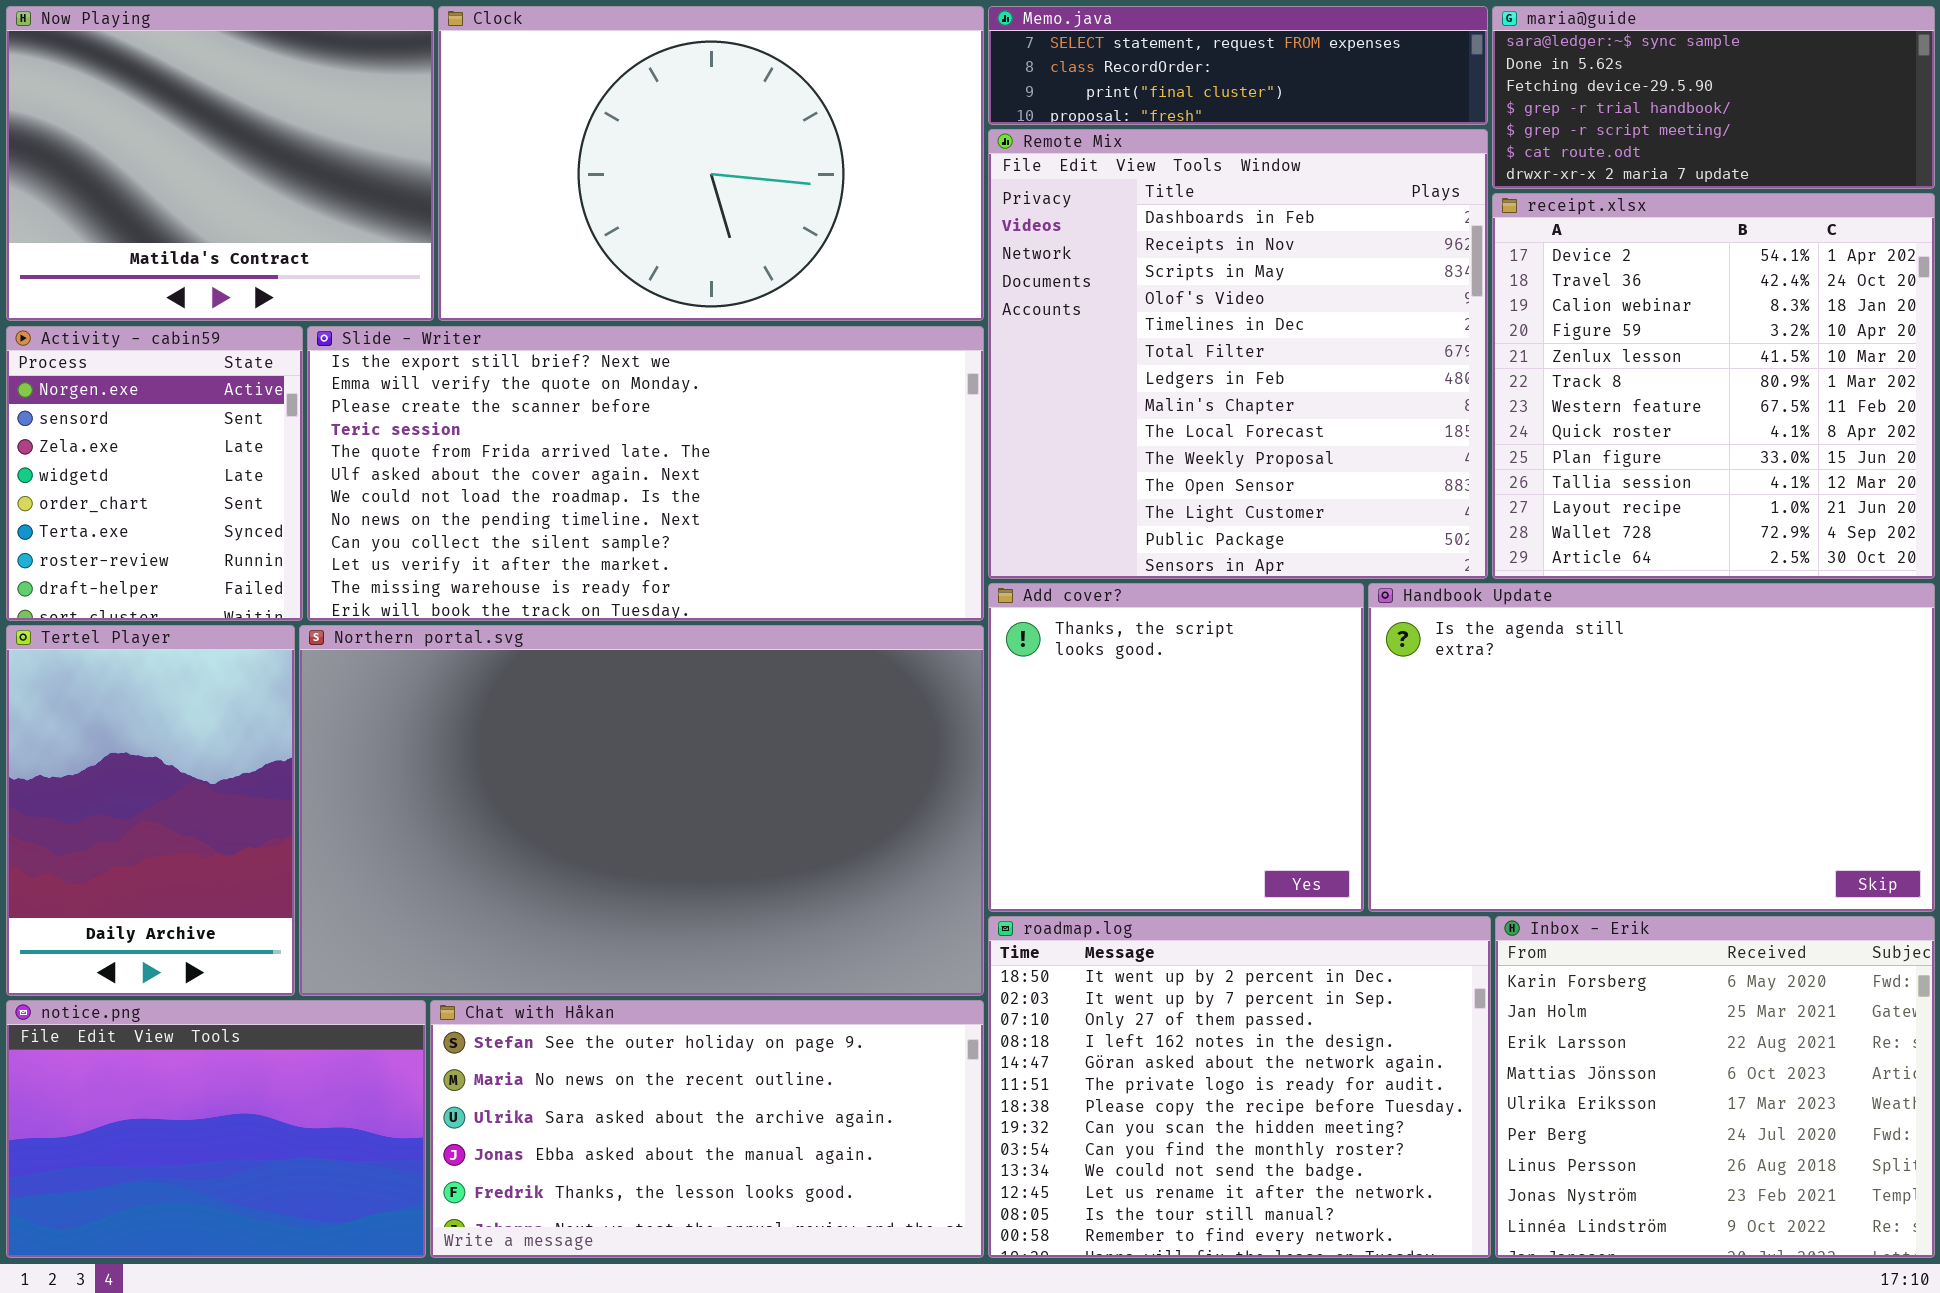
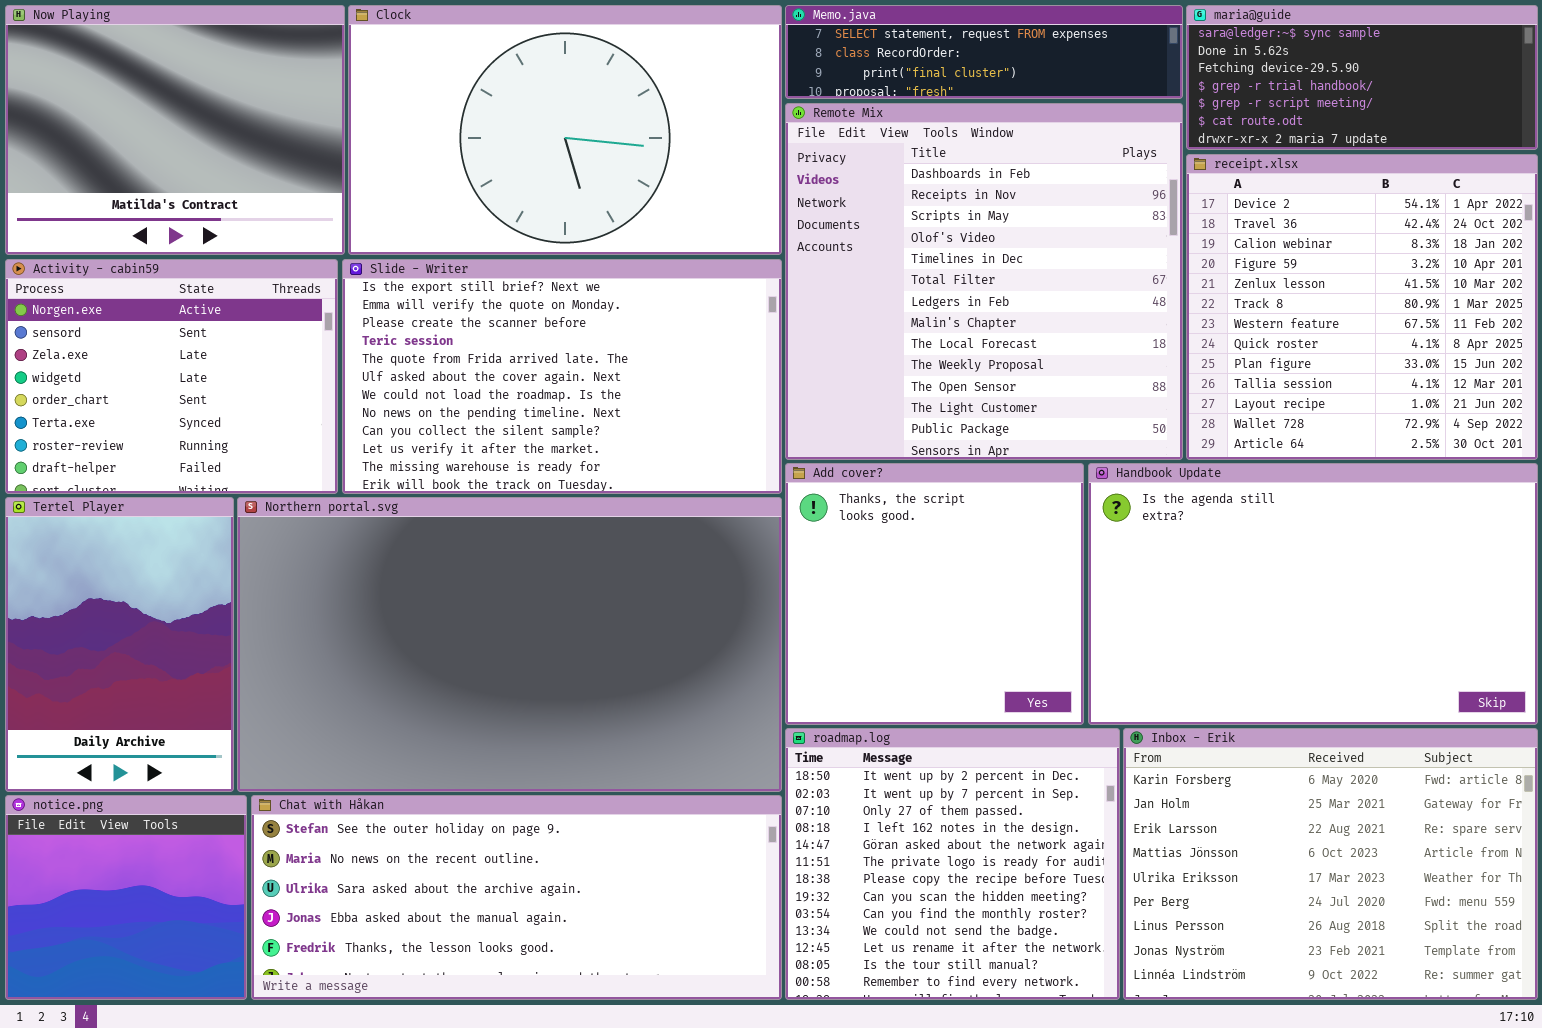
Activity - cabin59: [6,326,303,621] -> [5,259,338,494], resized
Slide - Writer: [307,326,984,621] -> [342,259,782,494], resized
roadmap.log: [988,916,1491,1258] -> [785,728,1120,1000], resized
Inbox - Erik: [1495,916,1935,1258] -> [1123,728,1538,1000], resized
notice.png: [6,1000,426,1258] -> [5,795,247,1000], resized
Chat with Håkan: [430,1000,984,1258] -> [251,795,782,1000], resized

